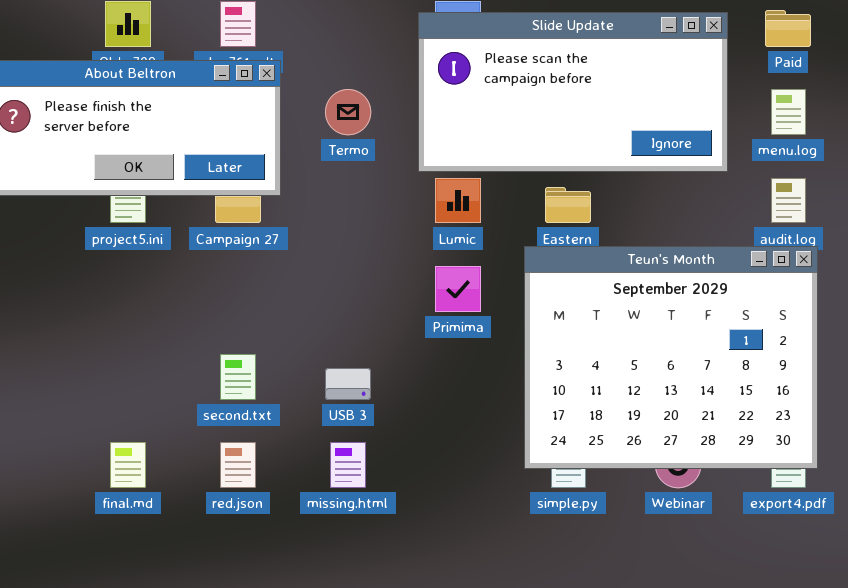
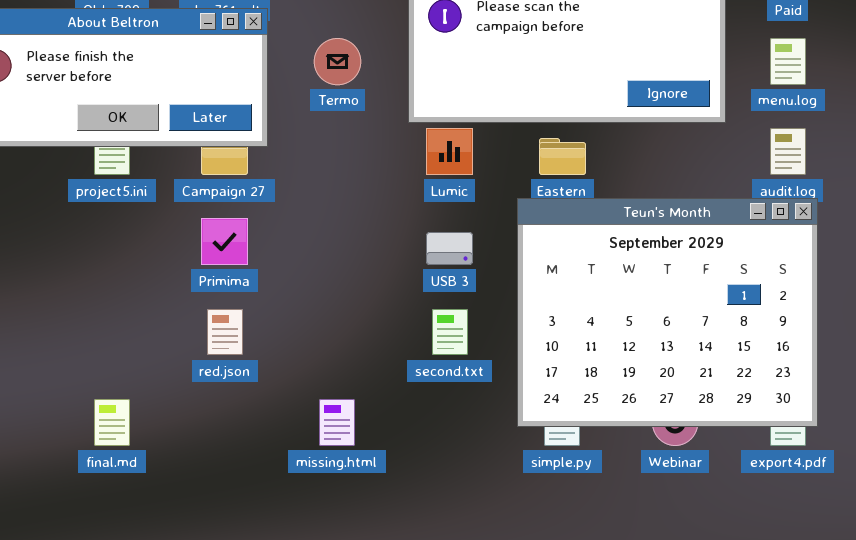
Primima: [435,266,481,312] -> [201,218,248,265], moved
second.txt: [220,354,256,400] -> [432,309,468,355], moved
USB 3: [325,368,371,400] -> [426,232,473,265], moved
red.json: [220,442,256,488] -> [207,309,243,355], moved

